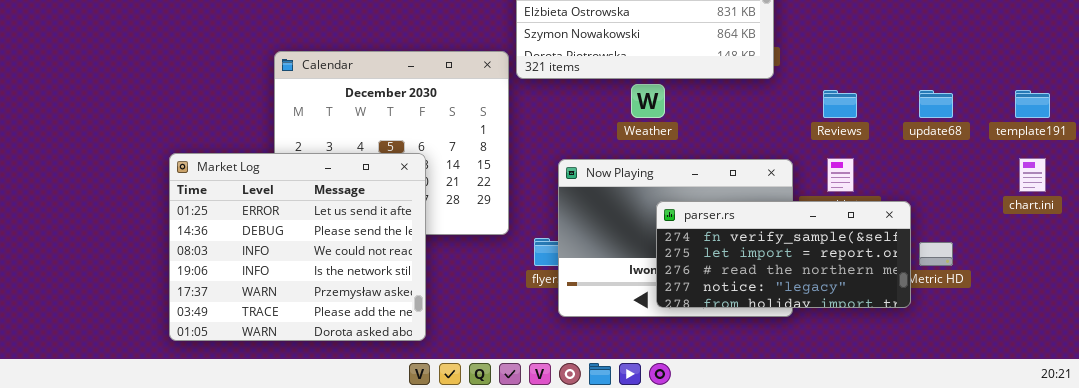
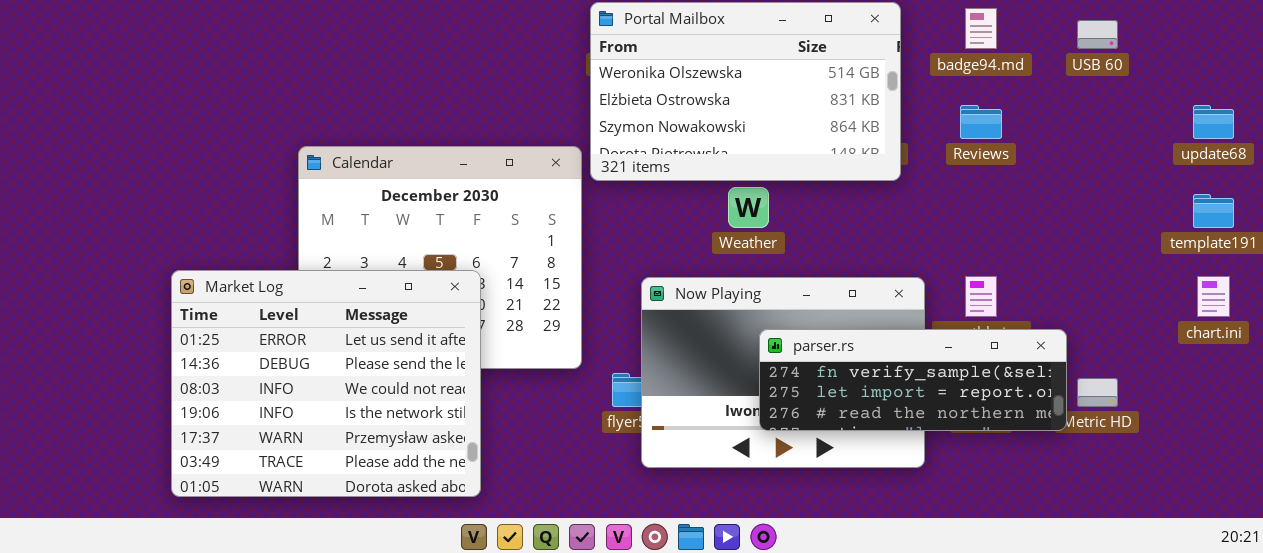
Reviews: [823,90,857,118] -> [960,105,1002,139], moved
update68: [919,90,953,118] -> [1193,105,1234,139], moved
parser.rs: [656,201,911,308] -> [759,329,1067,431], resized

